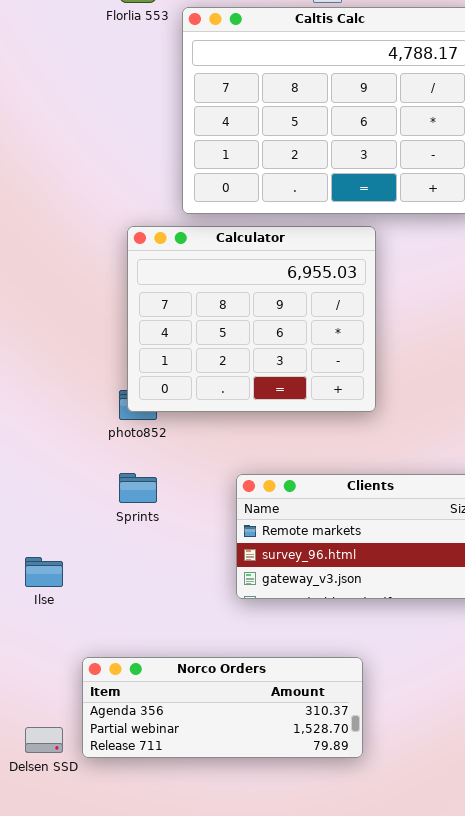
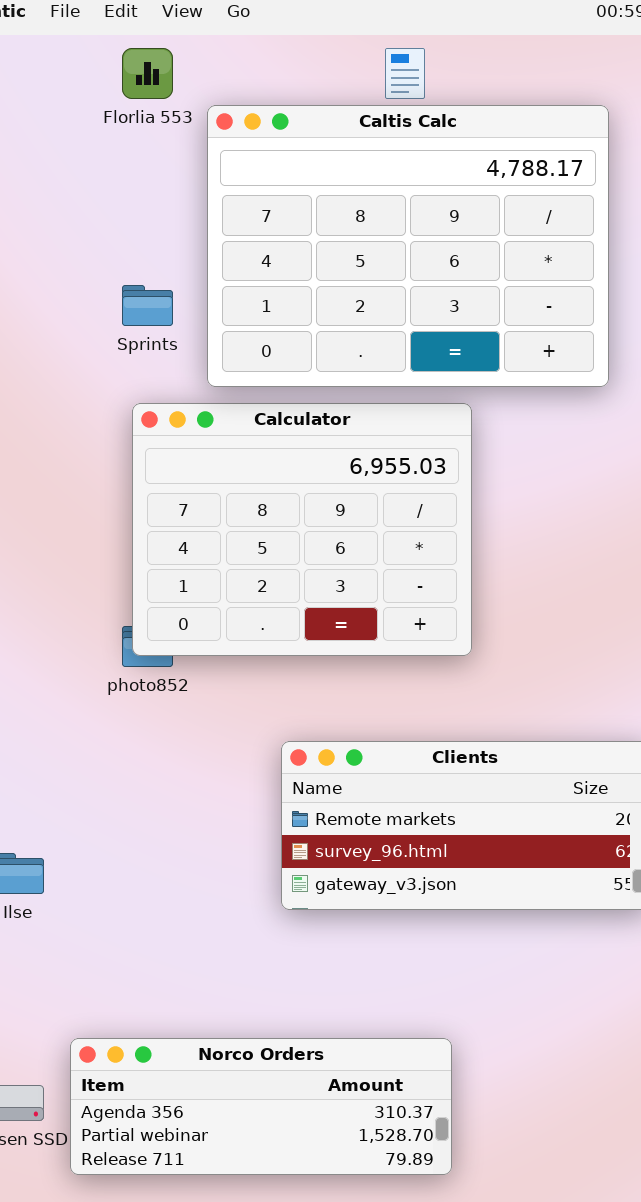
Sprints: [119,473,157,503] -> [122,285,173,326], moved
Norco Orders: [82,657,363,758] -> [70,1038,452,1175], moved

